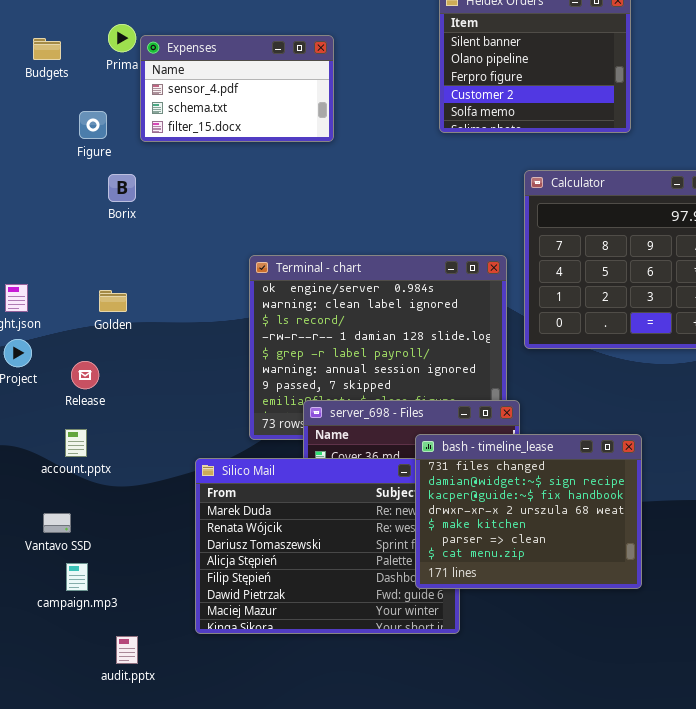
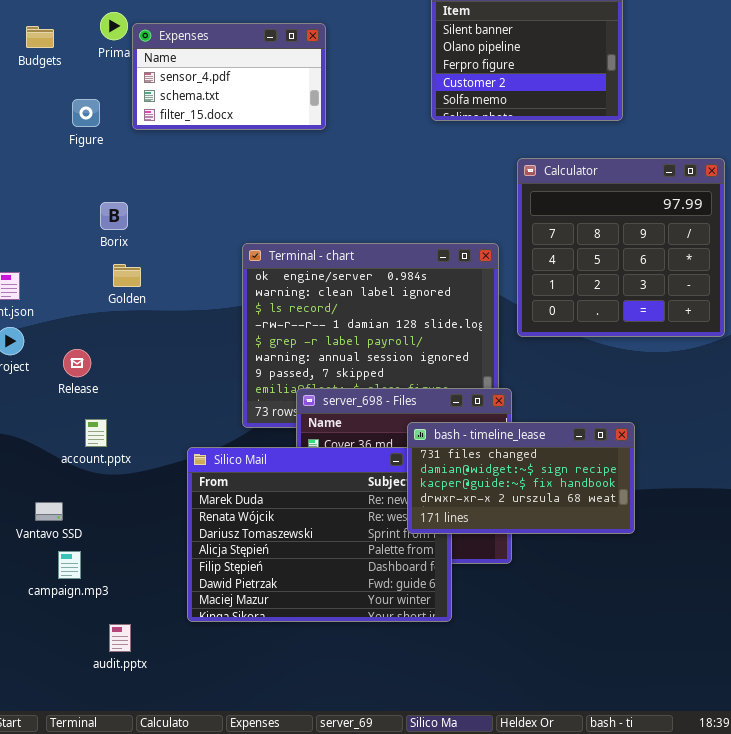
Borix: [108,174,136,202] -> [100,202,128,230], moved
Golden: [99,290,127,312] -> [113,264,141,287], moved
account.pptx: [65,429,87,457] -> [85,419,107,447], moved
bash - timeline_lease: [415,434,642,589] -> [407,422,635,534], resized

